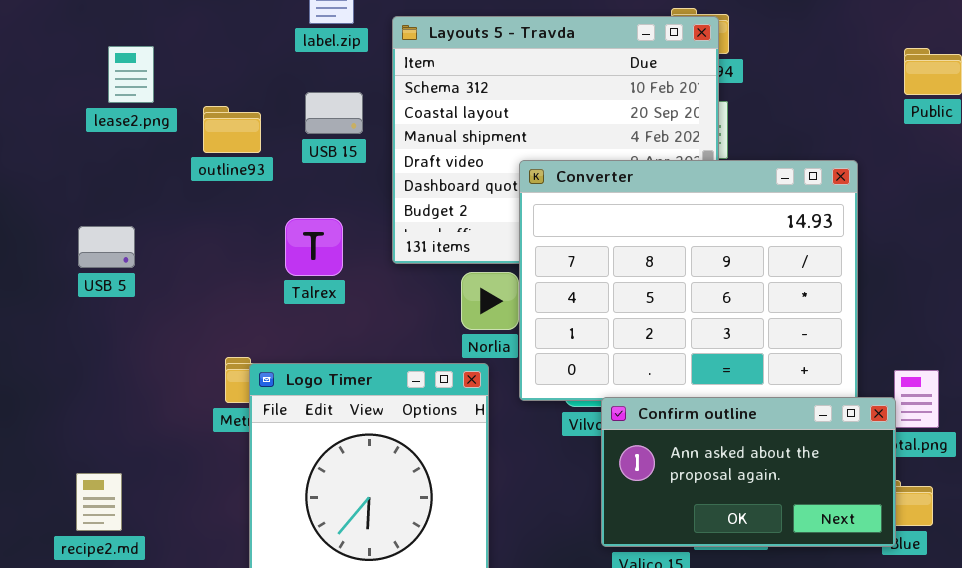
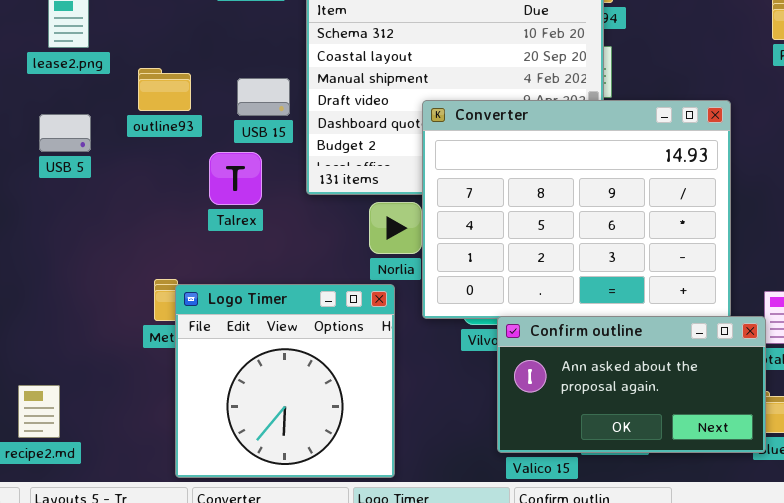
USB 15: [305,92,363,134] -> [237,78,290,116], moved
outline93: [203,106,261,153] -> [138,68,191,111], moved
USB 5: [78,226,135,268] -> [39,114,91,152], moved

